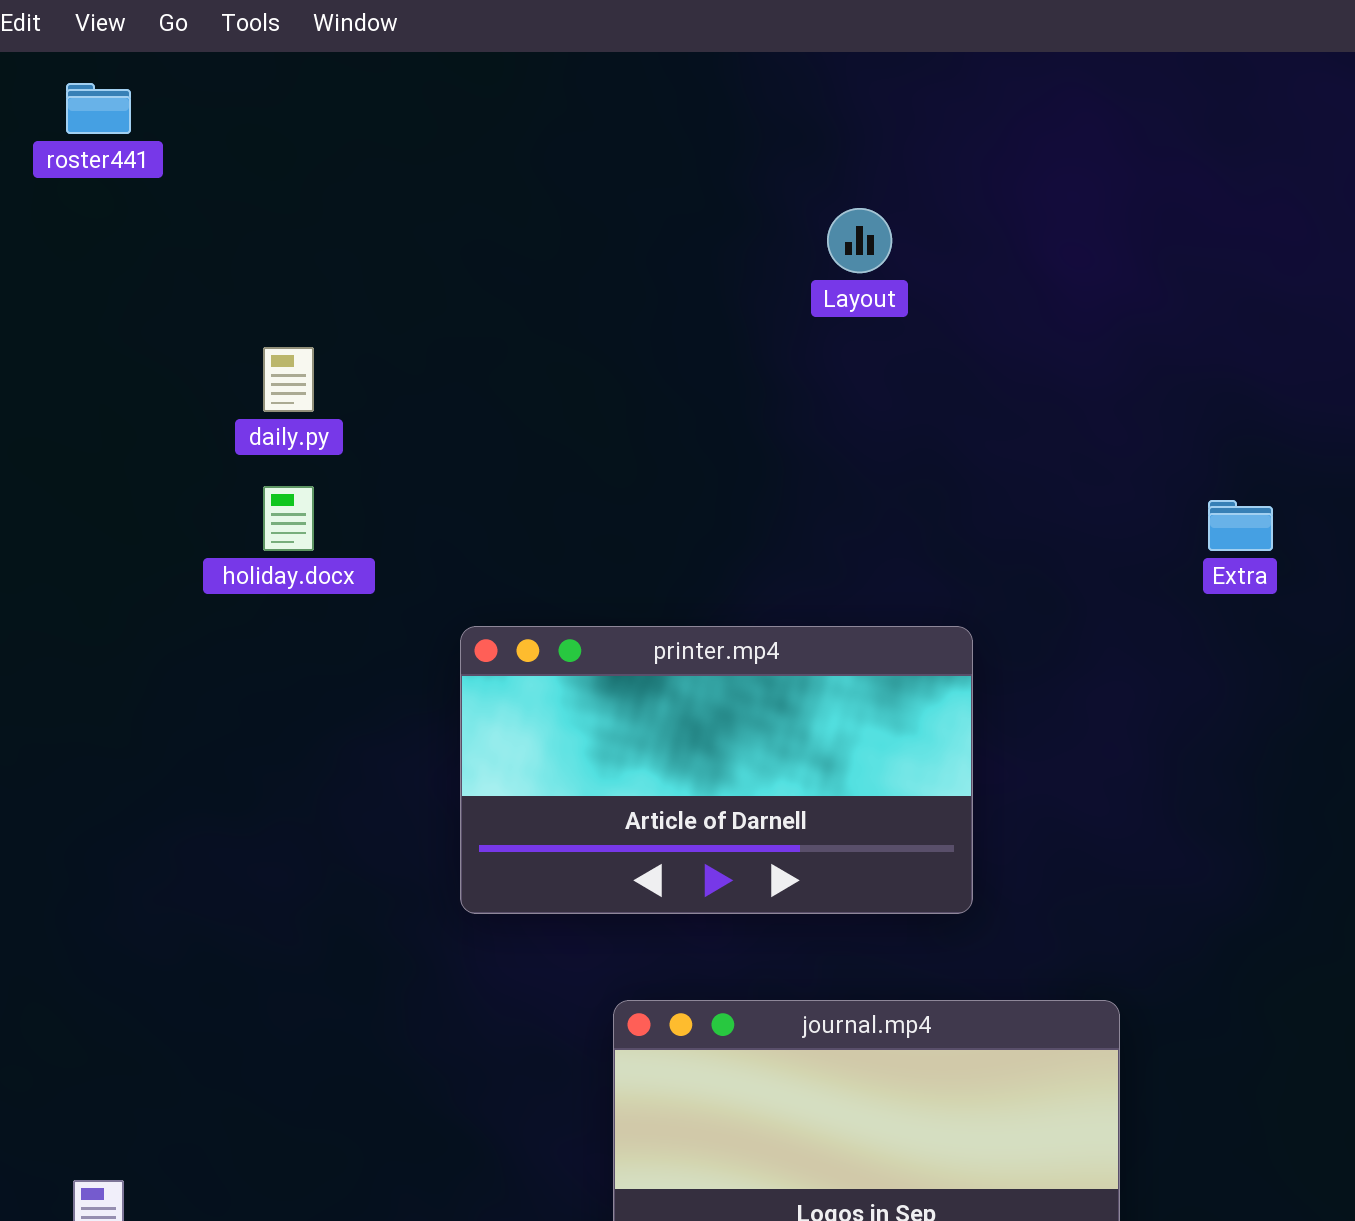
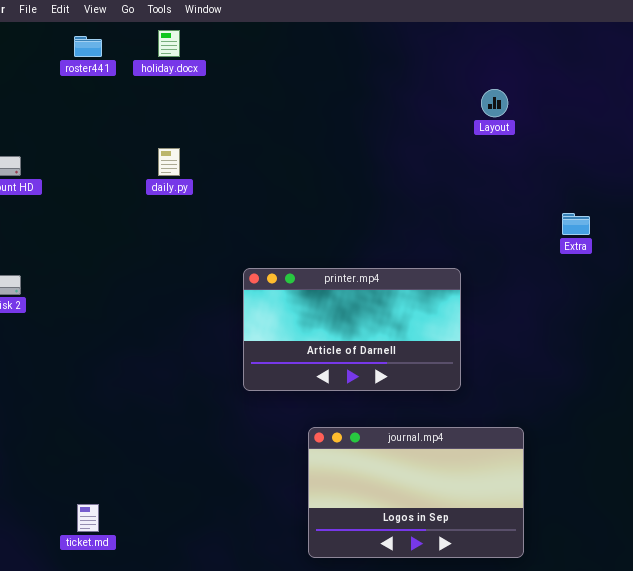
Layout: [827,208,892,273] -> [481,89,508,117], moved
holiday.docx: [263,486,314,551] -> [158,30,180,57], moved

